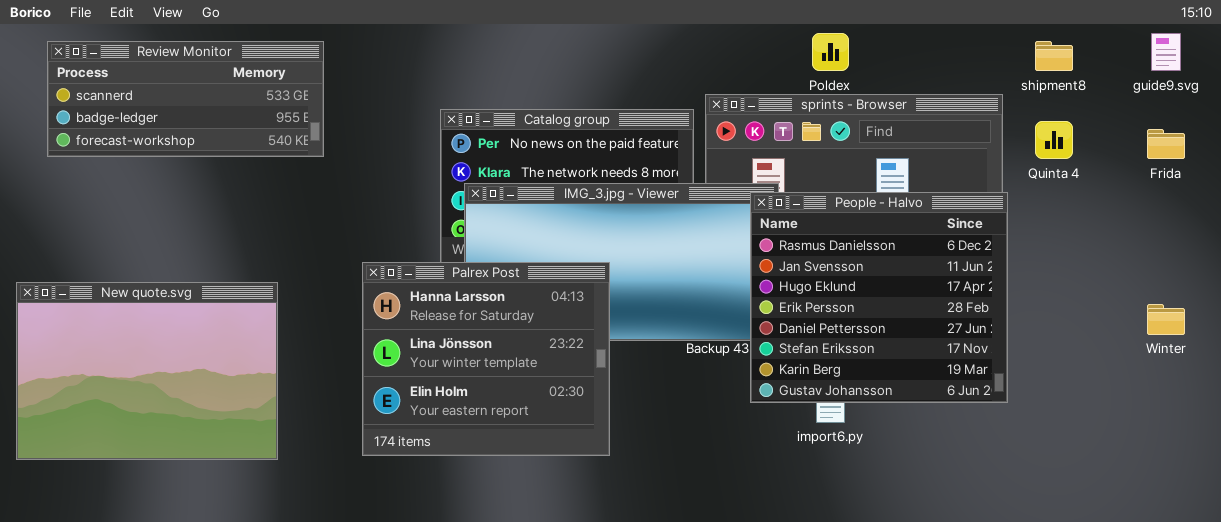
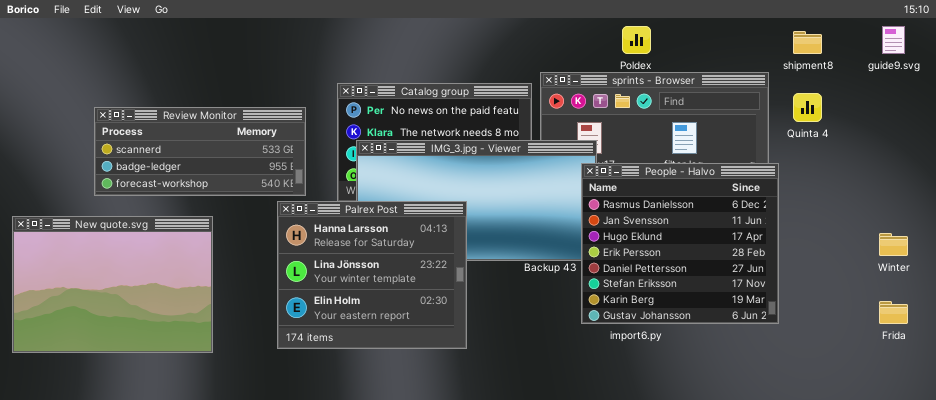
Review Monitor: [47,41,324,157] -> [94,107,306,196], moved
Frida: [1147,129,1185,159] -> [879,301,908,324], moved
People - Halvo: [750,192,1008,403] -> [581,163,779,324], moved

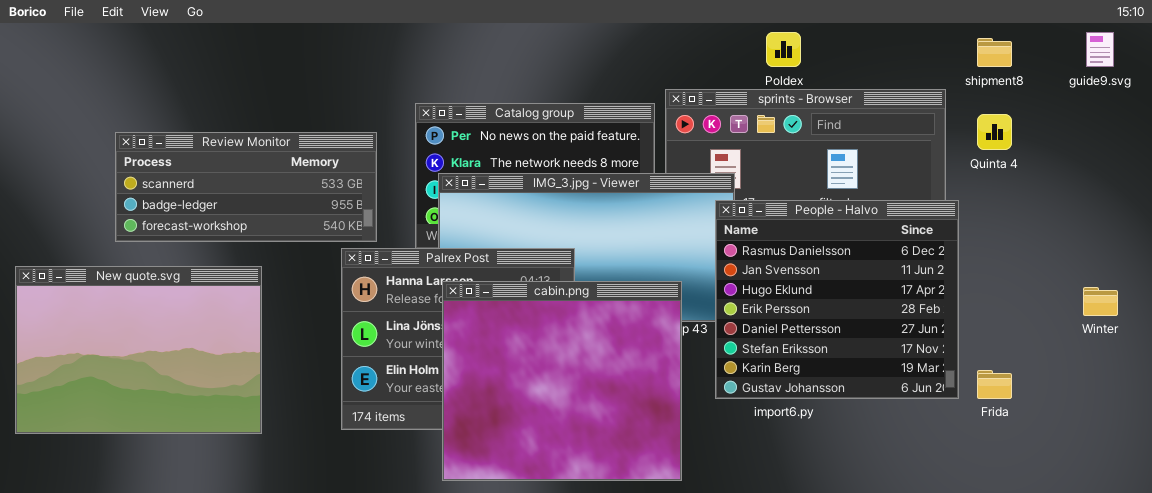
cabin.png: none -> [442,281,682,481], opened
Frida: [879,301,908,324] -> [977,370,1012,399], moved

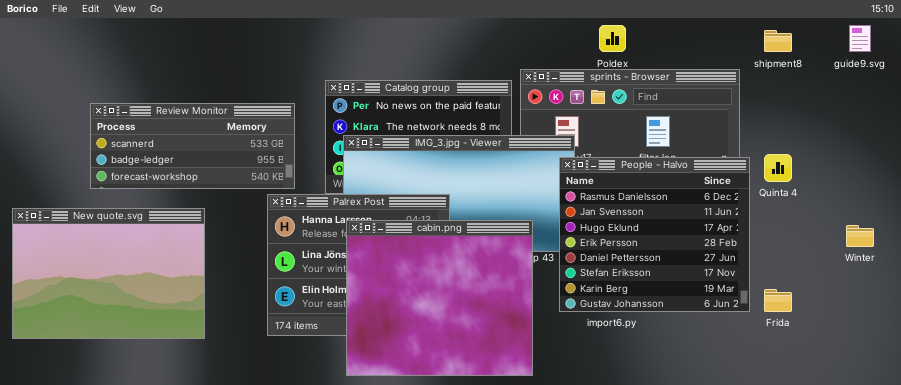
Quinta 4: [977,114,1012,150] -> [764,154,792,182], moved

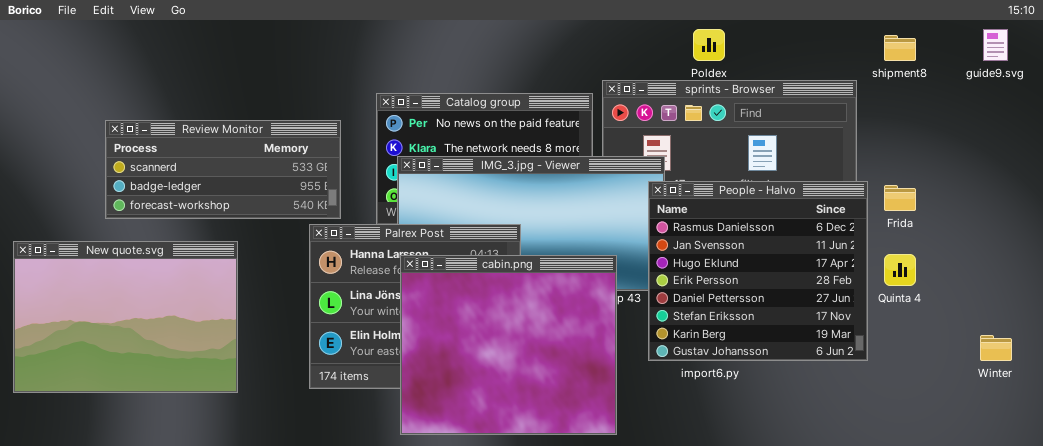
Quinta 4: [764,154,792,182] -> [884,254,916,286], moved
Winter: [846,225,874,247] -> [980,335,1012,361], moved
Frida: [764,289,792,312] -> [884,185,916,211], moved

